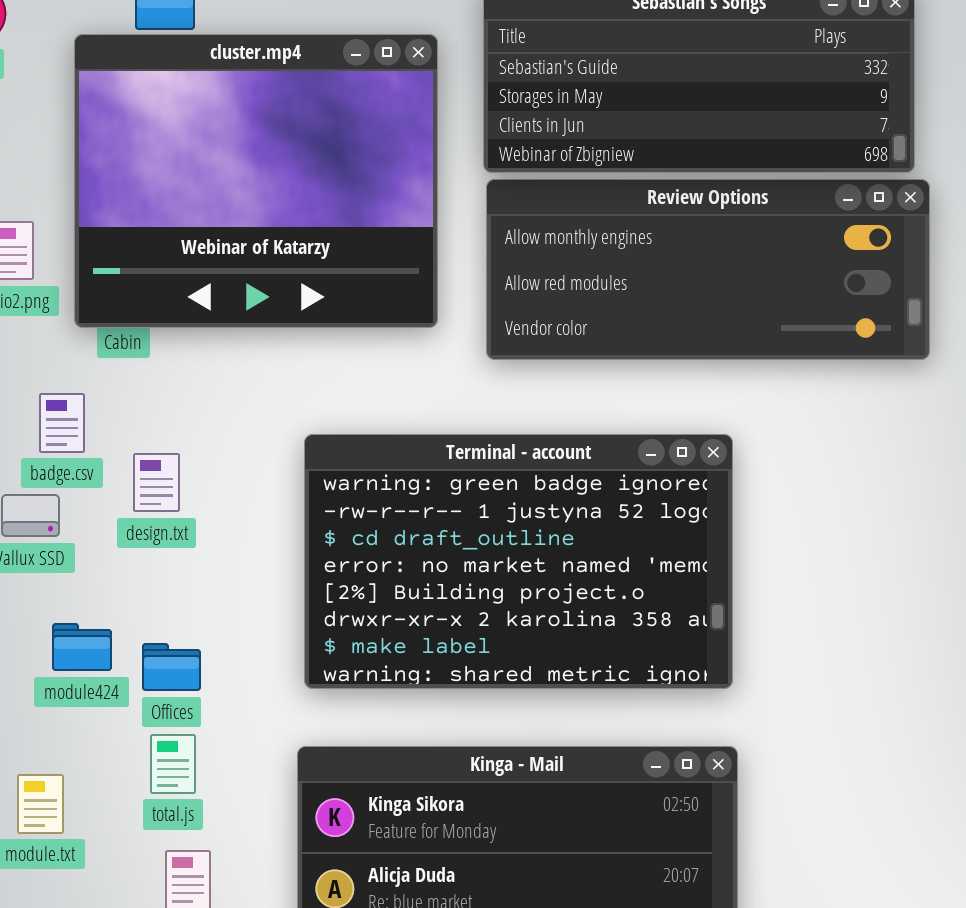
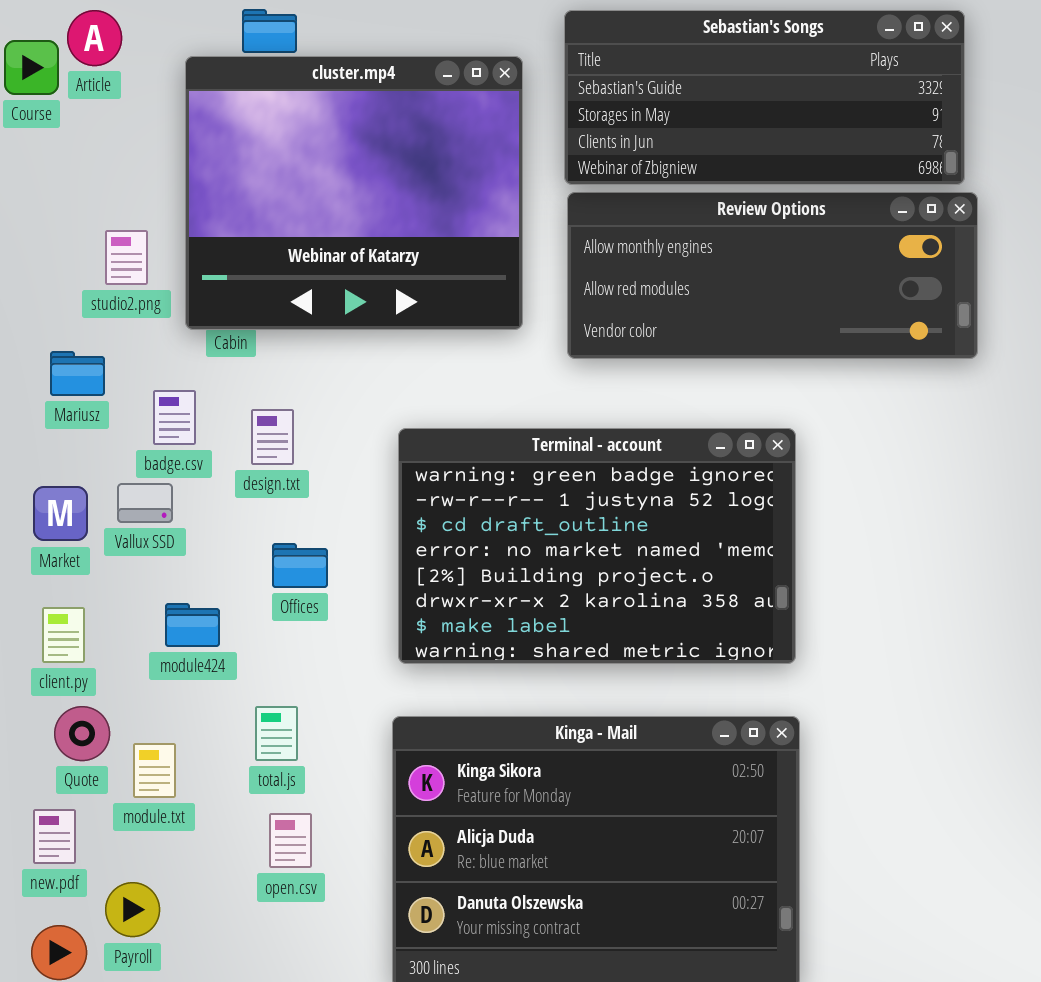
design.txt: [133,453,180,512] -> [251,409,294,465], moved
Offices: [142,643,201,691] -> [272,543,328,588], moved

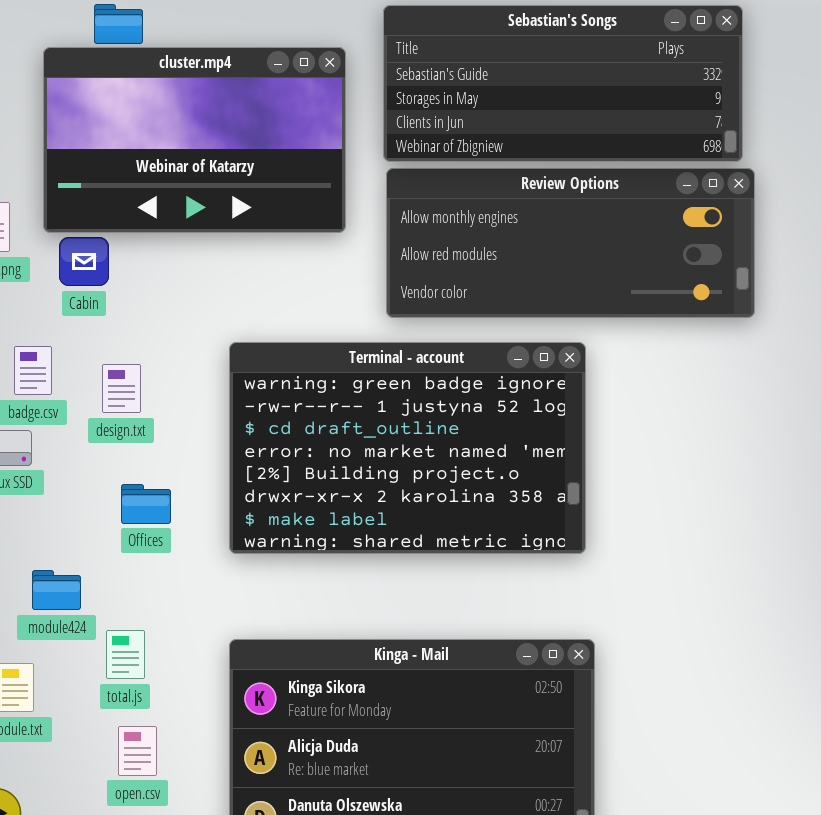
cluster.mp4: [185,56,523,330] -> [43,47,346,233], resized
Terminal - account: [398,428,796,664] -> [229,342,586,554], moved
module424: [165,603,220,647] -> [32,570,81,610], moved

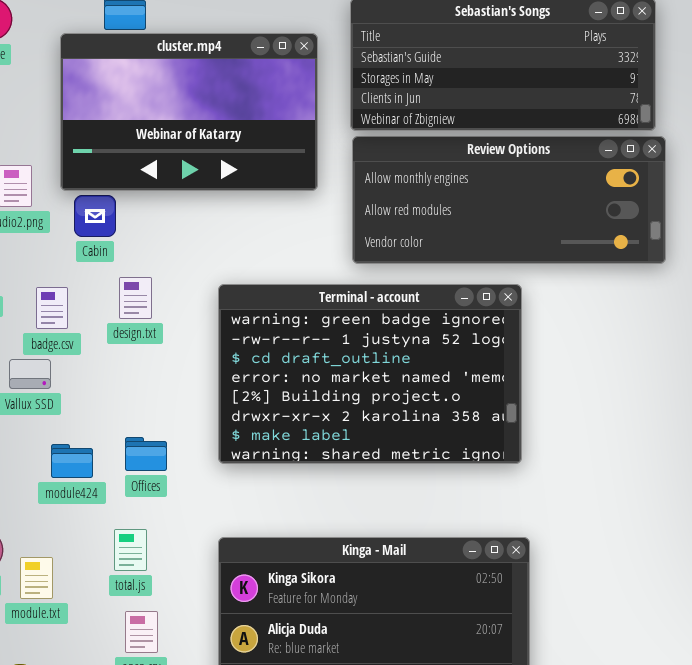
design.txt: [102,364,141,413] -> [119,277,152,319], moved
Offices: [121,484,171,524] -> [125,437,167,471], moved
module424: [32,570,81,610] -> [51,444,93,478], moved

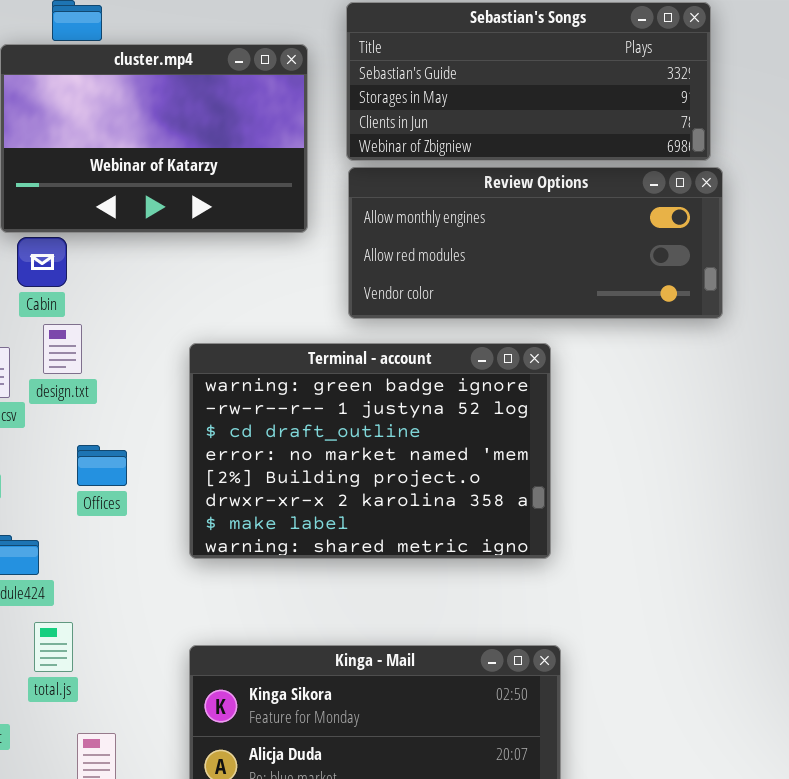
design.txt: [119,277,152,319] -> [43,324,82,374], moved
Offices: [125,437,167,471] -> [77,445,127,486], moved
total.js: [114,529,147,571] -> [34,622,73,672], moved

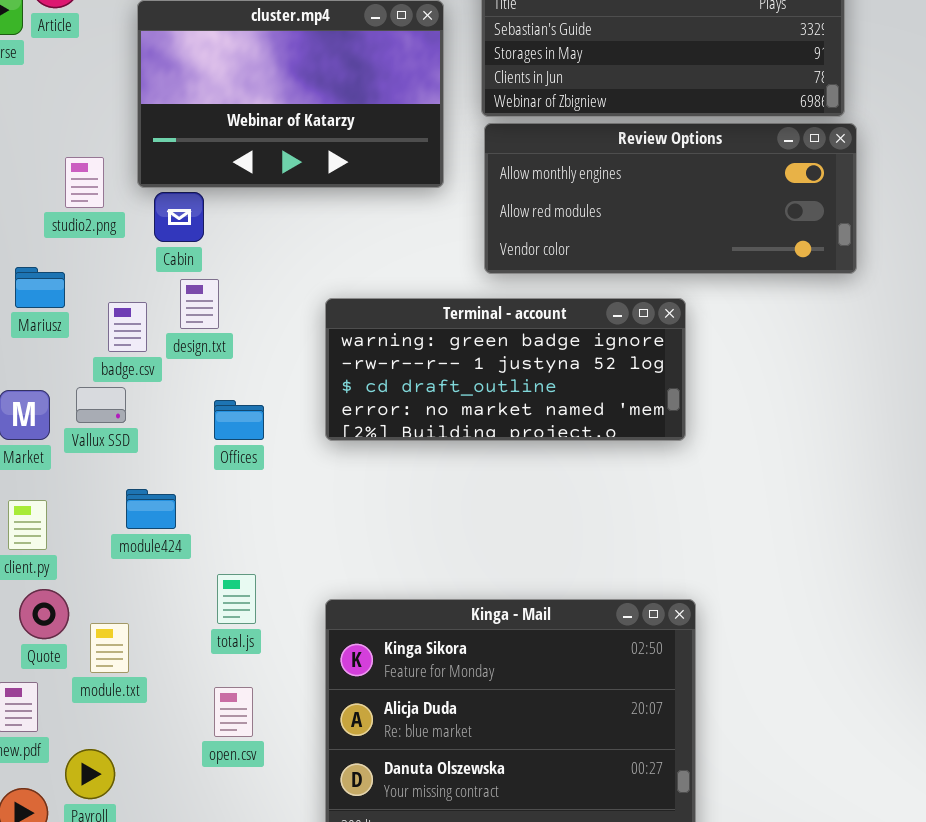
Terminal - account: [189,343,551,559] -> [325,298,686,441], resized
total.js: [34,622,73,672] -> [217,574,256,624], moved

